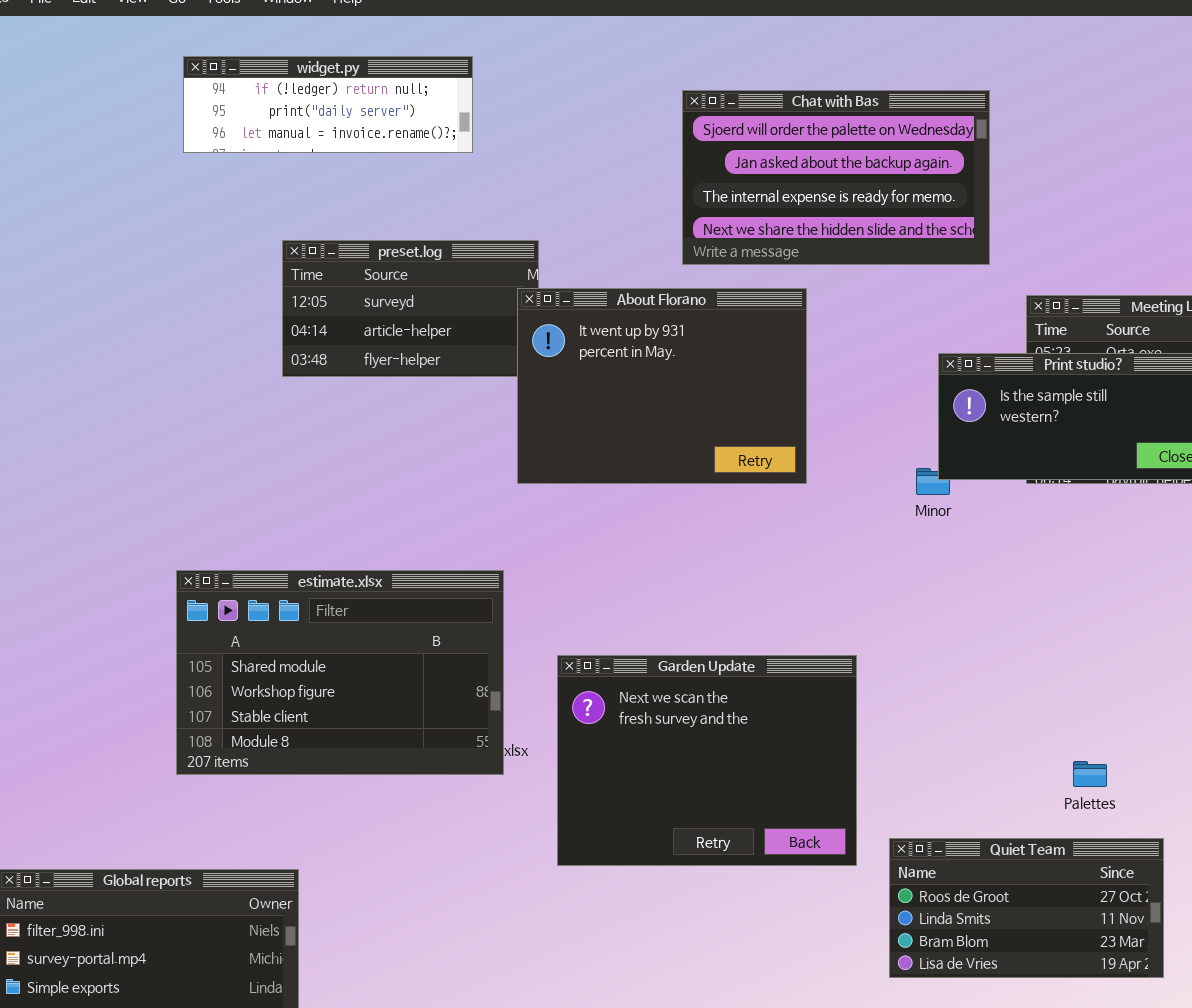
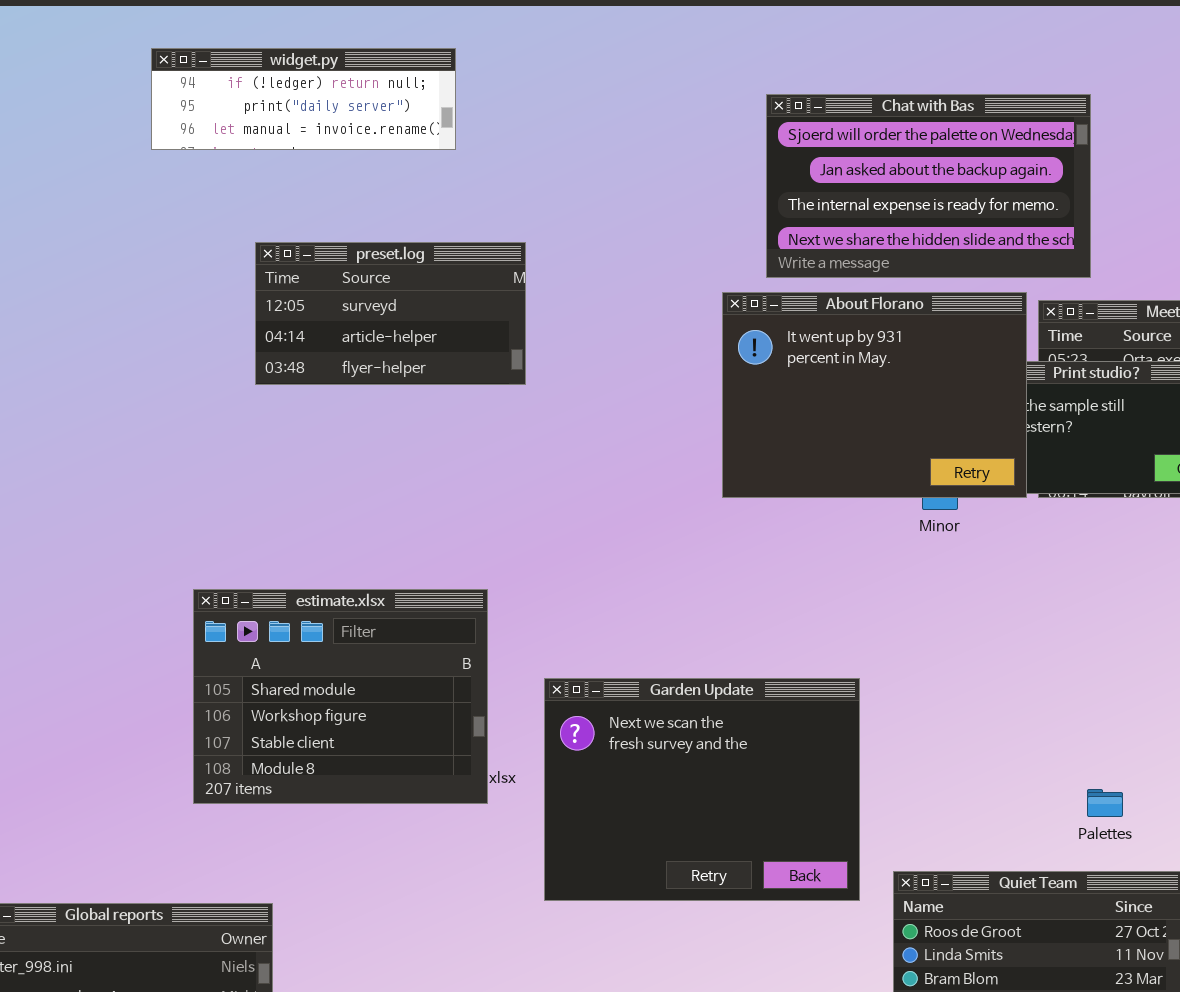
Chat with Bas: [682,90,990,265] -> [766,94,1091,278], moved
About Florano: [517,288,807,484] -> [722,292,1027,498], moved
estimate.xlsx: [176,570,504,775] -> [193,589,488,804], resized

